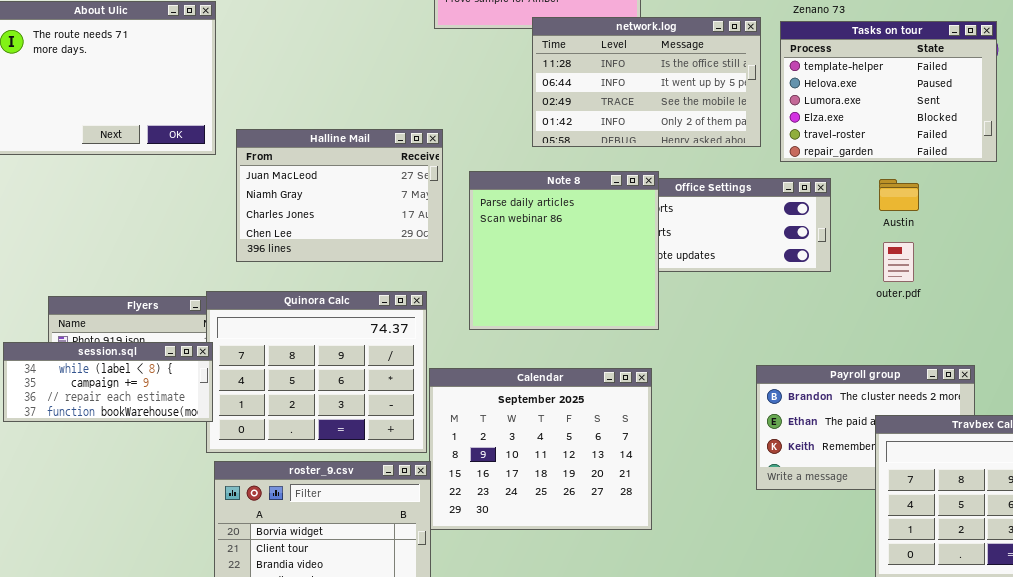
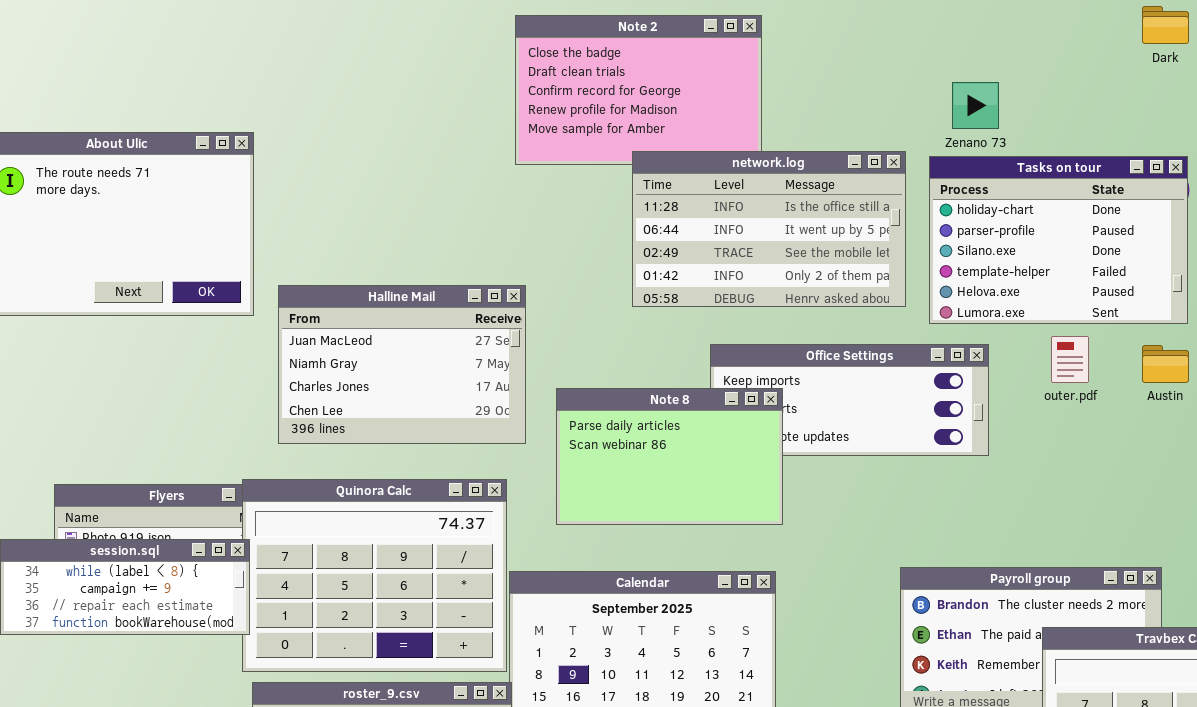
Tasks on tour: [780,21,997,162] -> [929,156,1188,324], scrolled up 3 rows
Note 8: [469,171,659,330] -> [556,388,783,525], resized
Austin: [879,179,919,211] -> [1142,345,1189,383], moved
outer.pdf: [883,242,914,282] -> [1051,336,1089,383], moved

